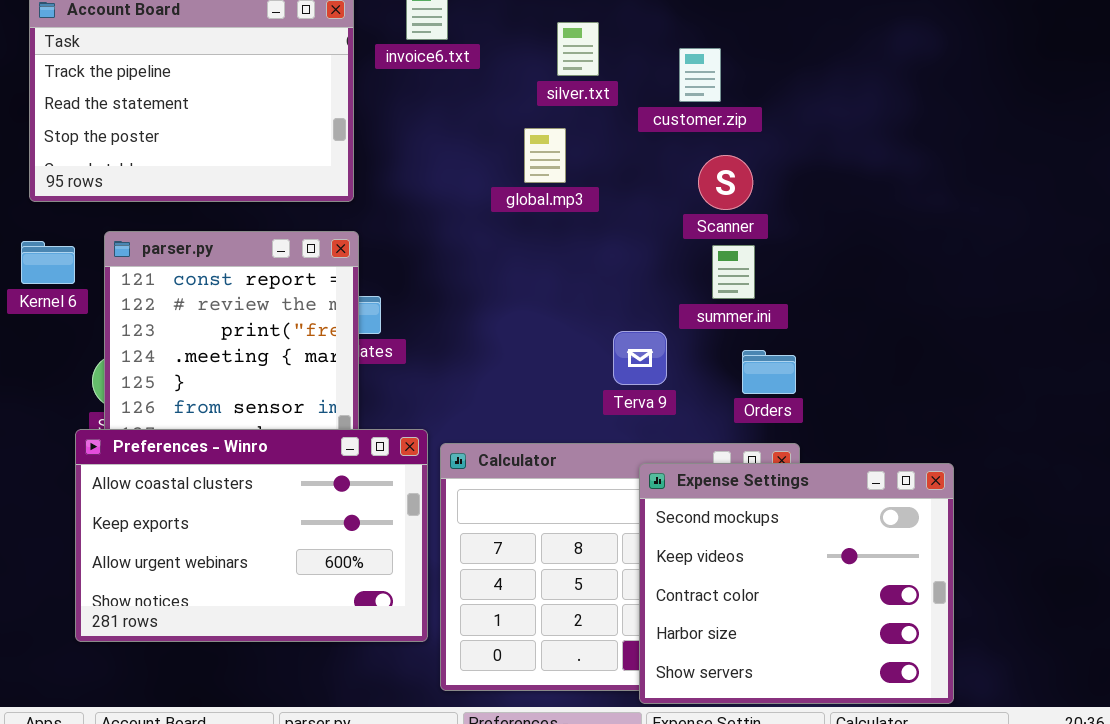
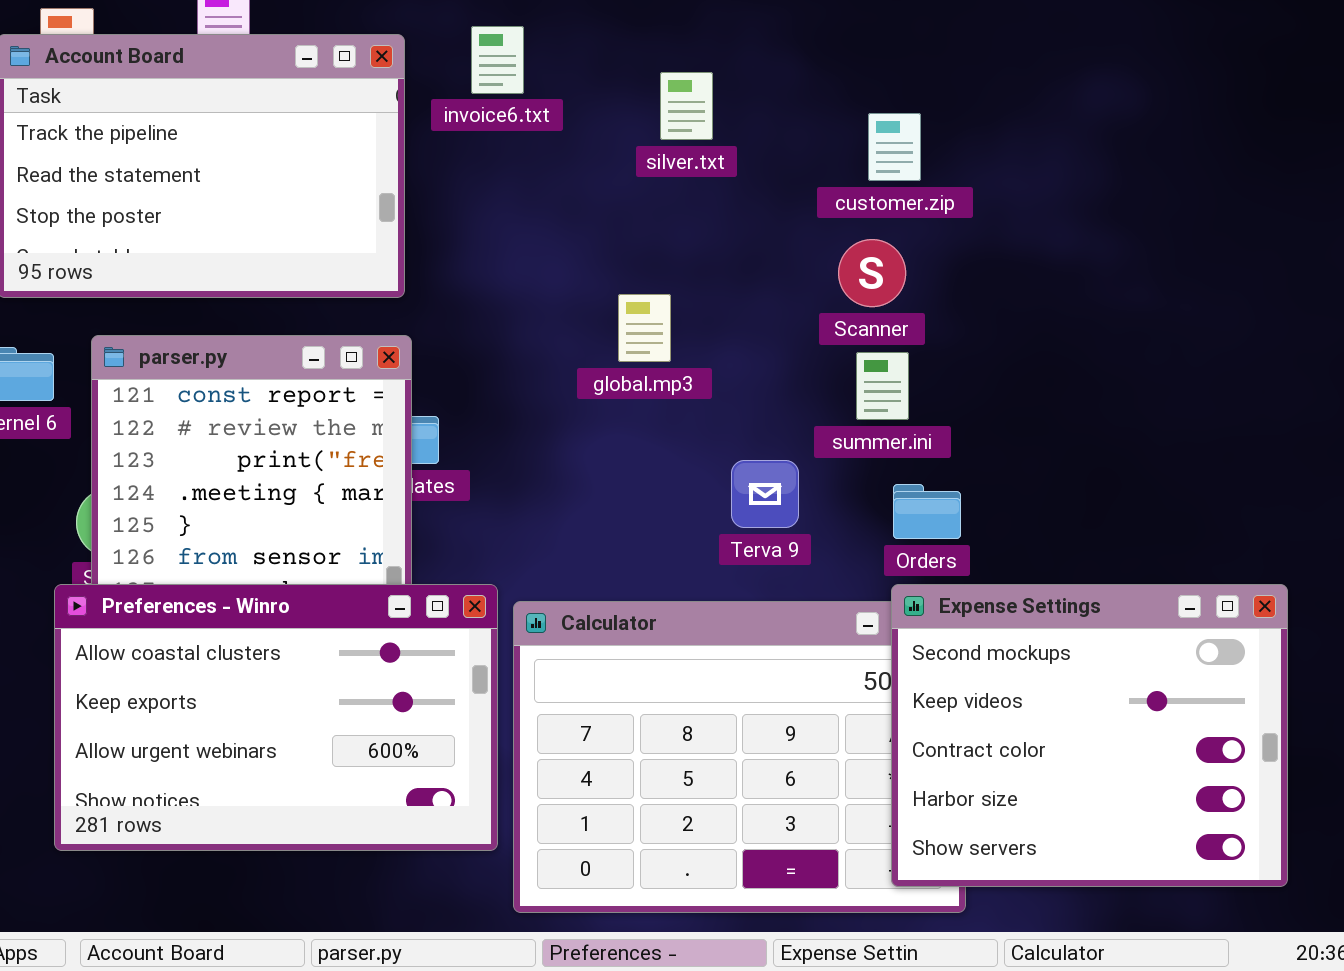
customer.zip: [679,48,721,102] -> [868,113,921,181], moved
global.mp3: [524,128,566,183] -> [618,294,671,362], moved
Expense Settings: [639,463,954,704] -> [891,584,1288,887], moved

